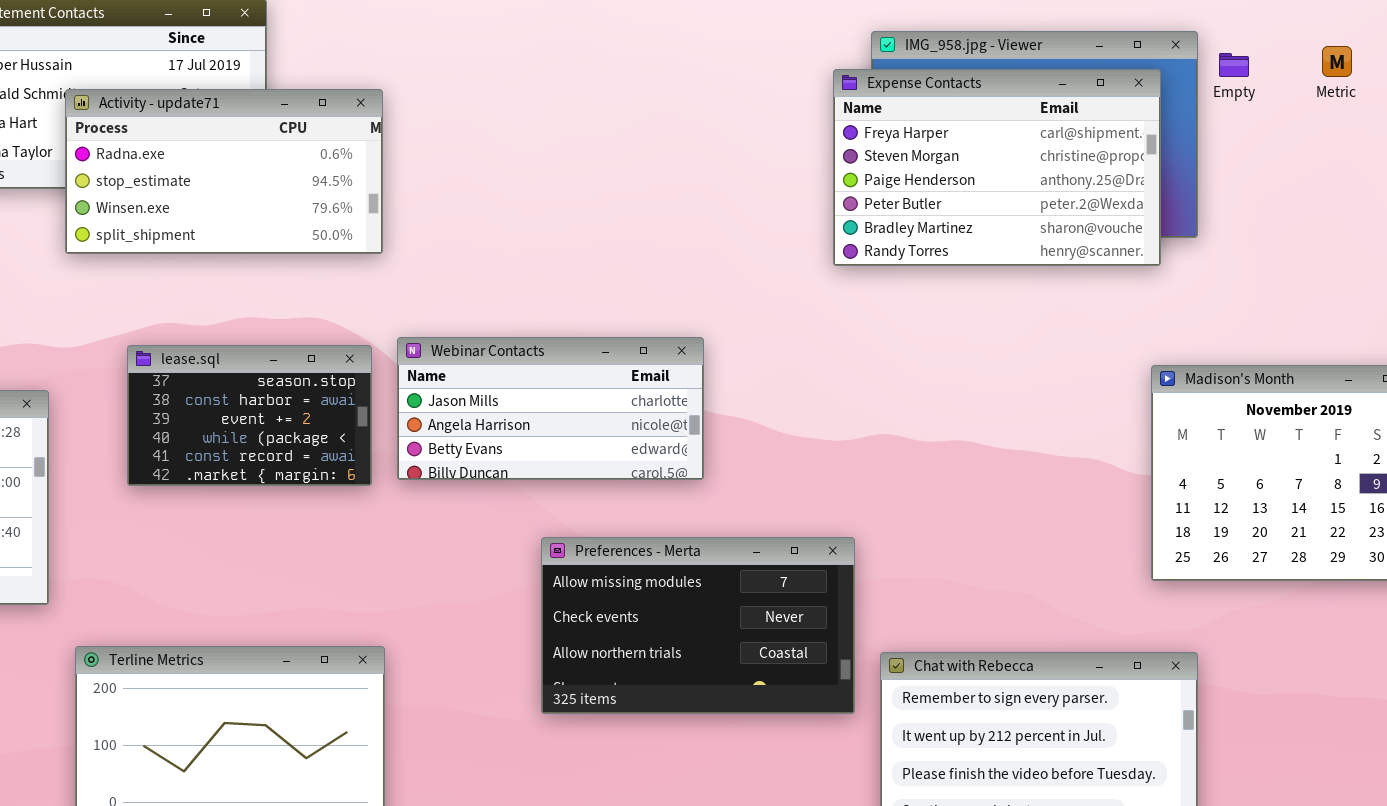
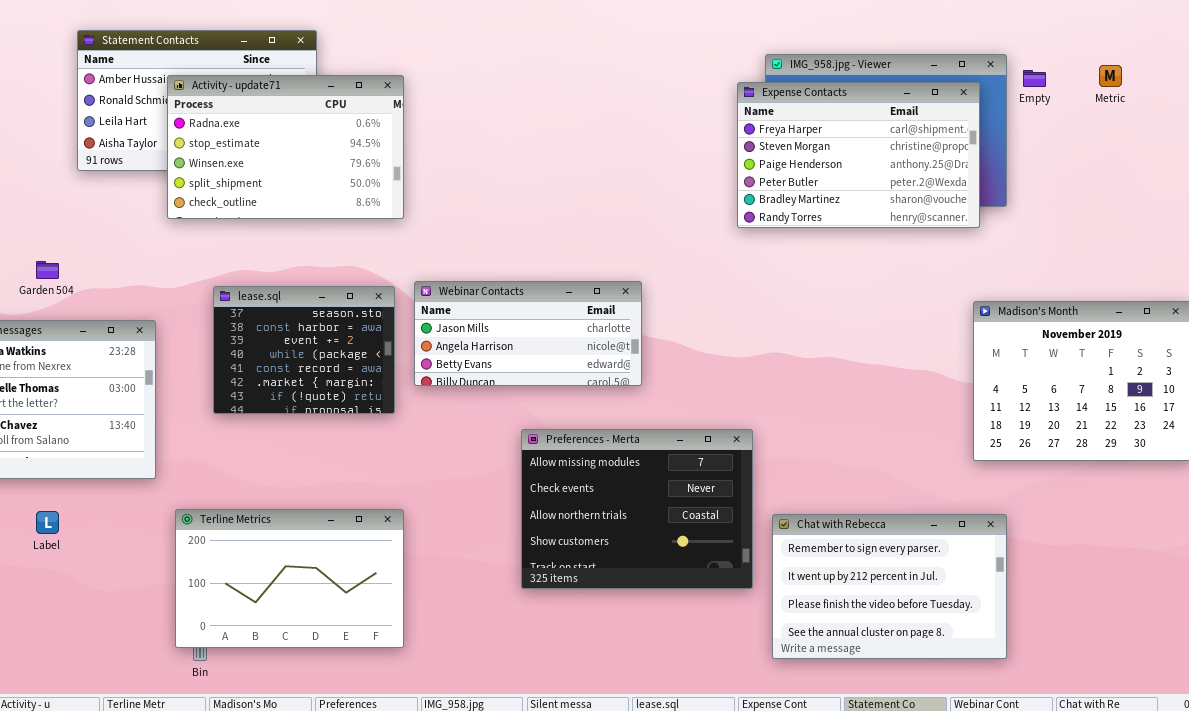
Activity - update71: [65,89,383,254] -> [167,75,404,219], resized
lease.sql: [127,345,372,486] -> [213,286,395,414], resized
Preferences - Merta: [541,537,855,714] -> [521,429,753,589], resized

